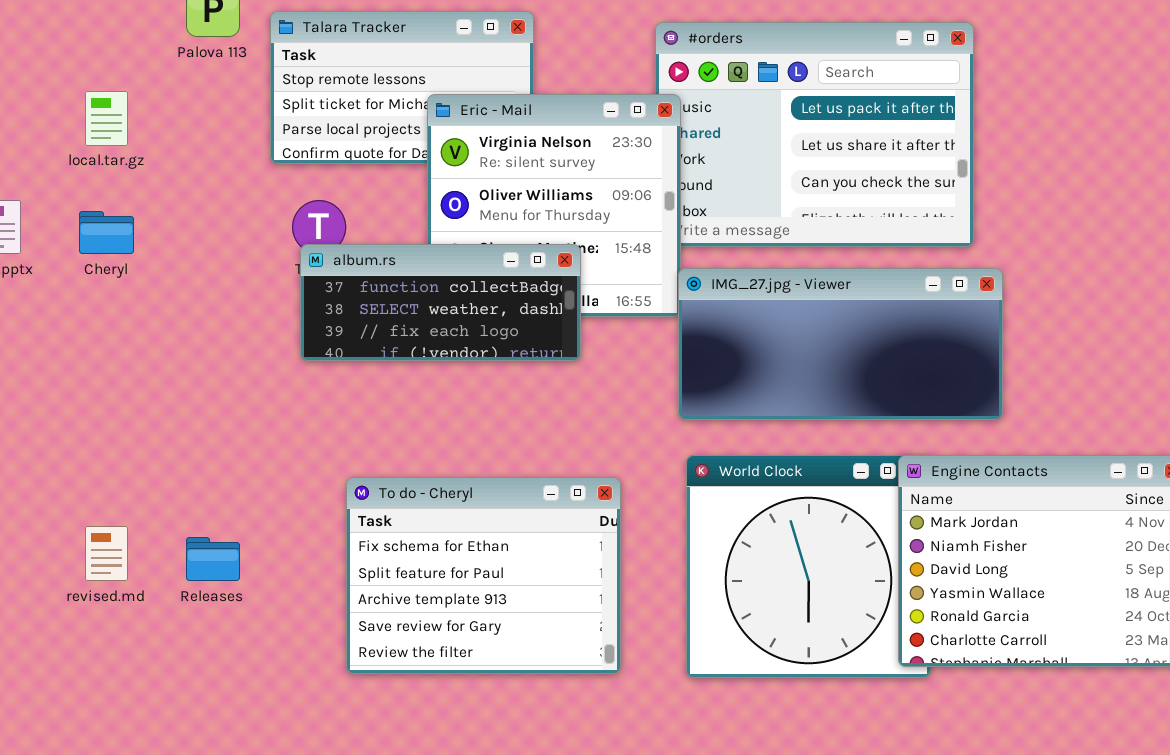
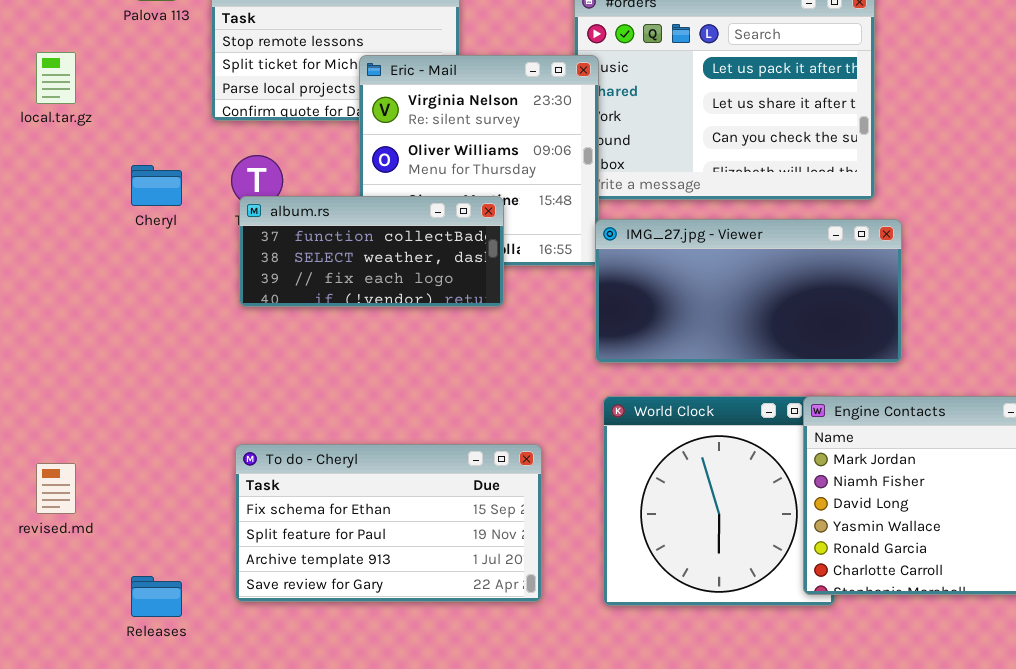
Cheryl: [79,211,134,254] -> [131,165,182,206], moved
To do - Cheryl: [346,477,621,674] -> [235,444,542,602], resized
Releases: [186,537,240,581] -> [131,576,182,617], moved

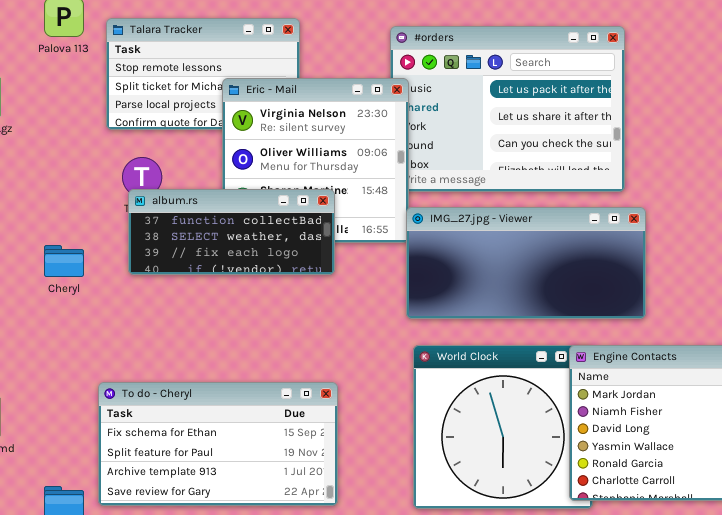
Cheryl: [131,165,182,206] -> [44,245,84,277], moved
To do - Cheryl: [235,444,542,602] -> [98,382,338,506], moved

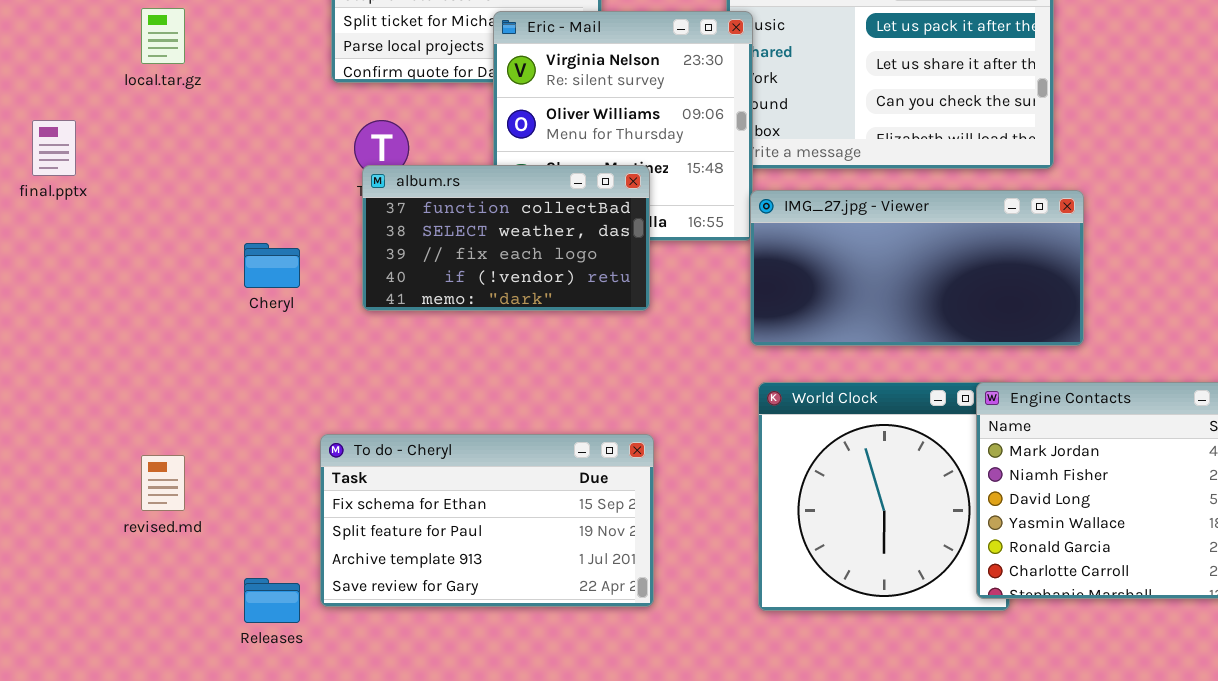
album.rs: [128,189,335,275] -> [362,165,650,311], resized

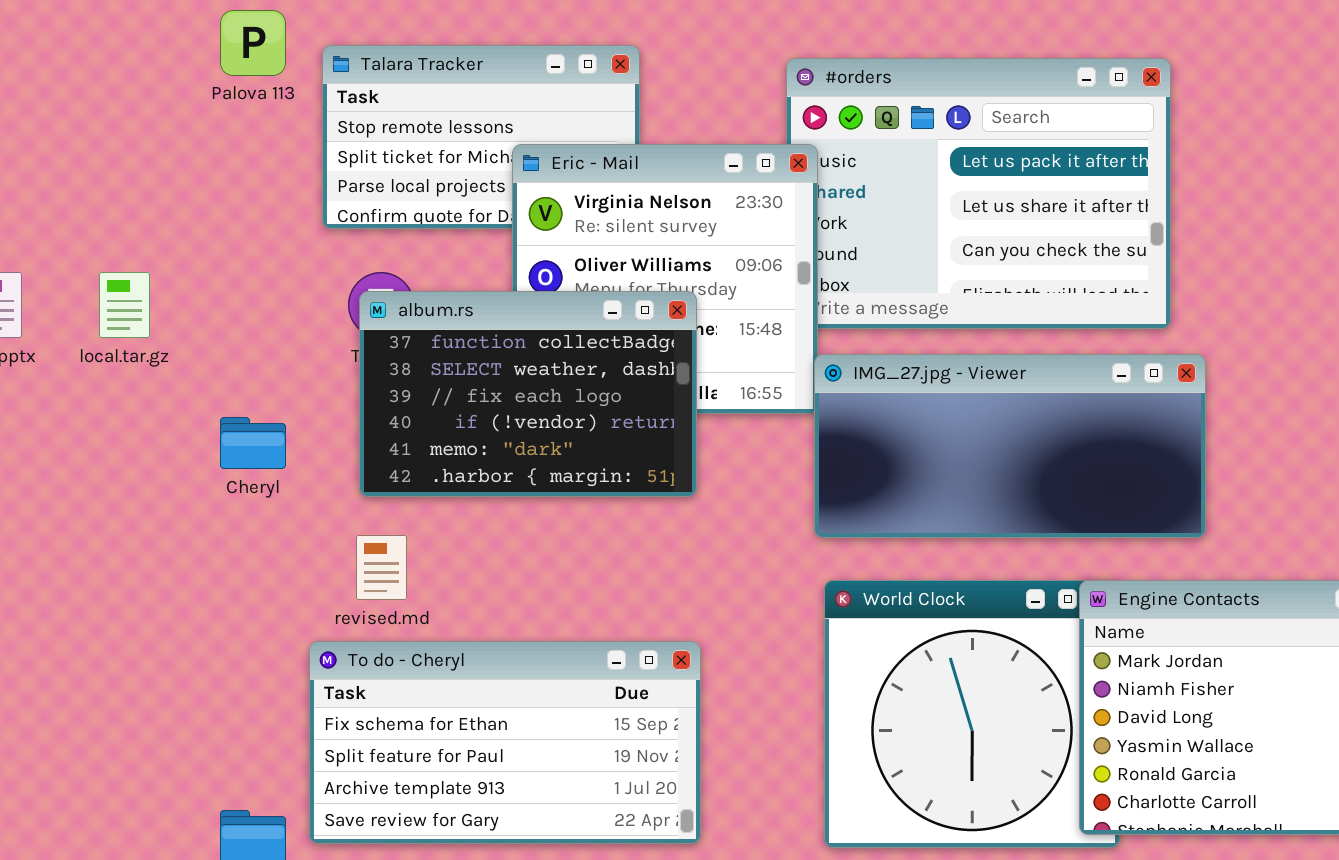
local.tar.gz: [141,8,185,64] -> [99,272,150,338], moved
album.rs: [362,165,650,311] -> [359,291,697,497], resized
revised.md: [141,455,185,511] -> [356,535,407,600], moved

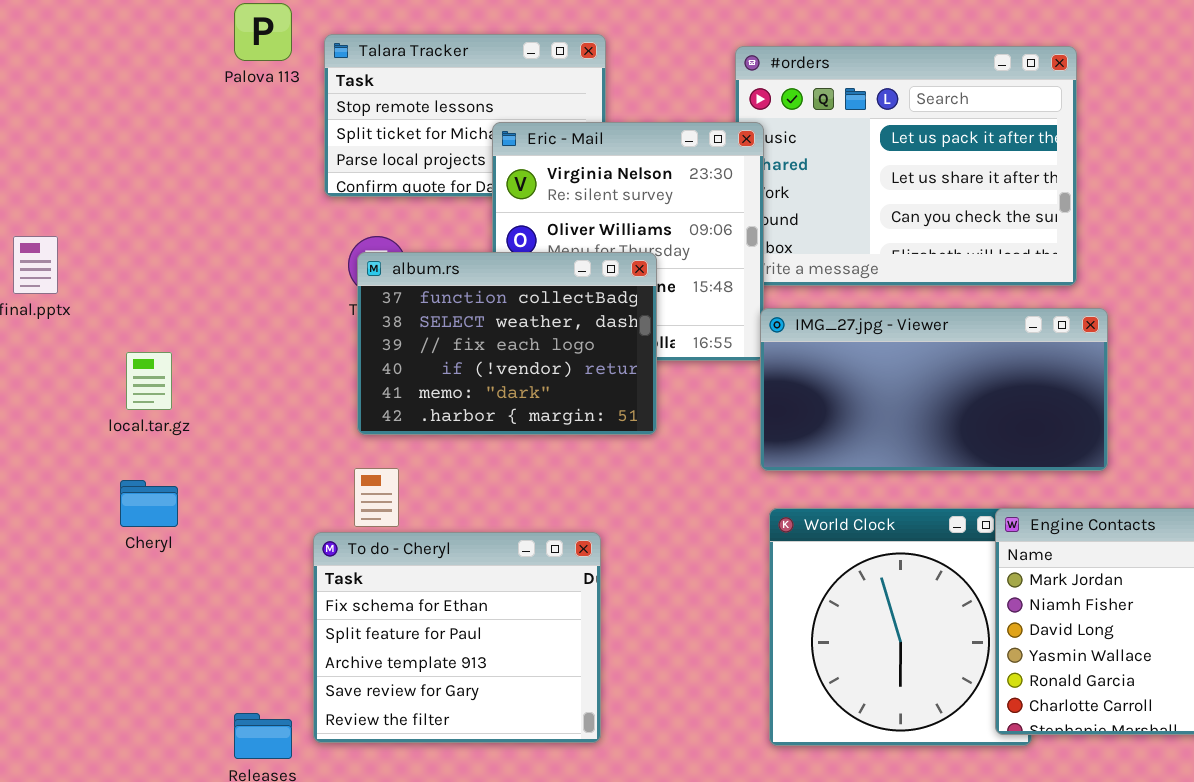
local.tar.gz: [99,272,150,338] -> [126,352,172,410], moved
Cheryl: [220,417,286,469] -> [120,480,178,527], moved
To do - Cheryl: [309,641,701,844] -> [313,532,601,743], resized

